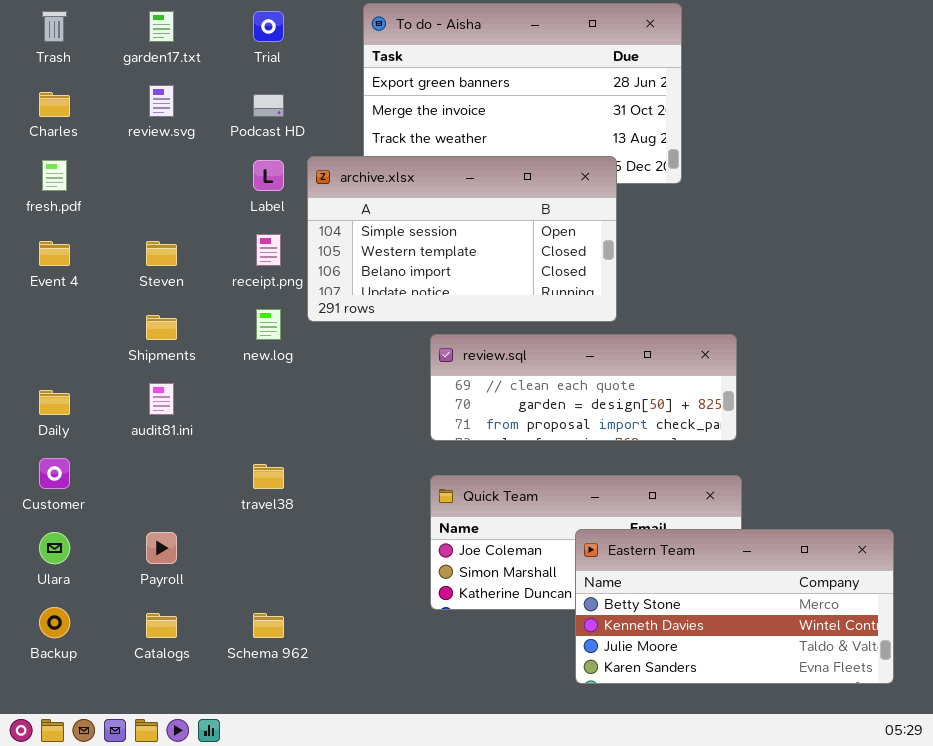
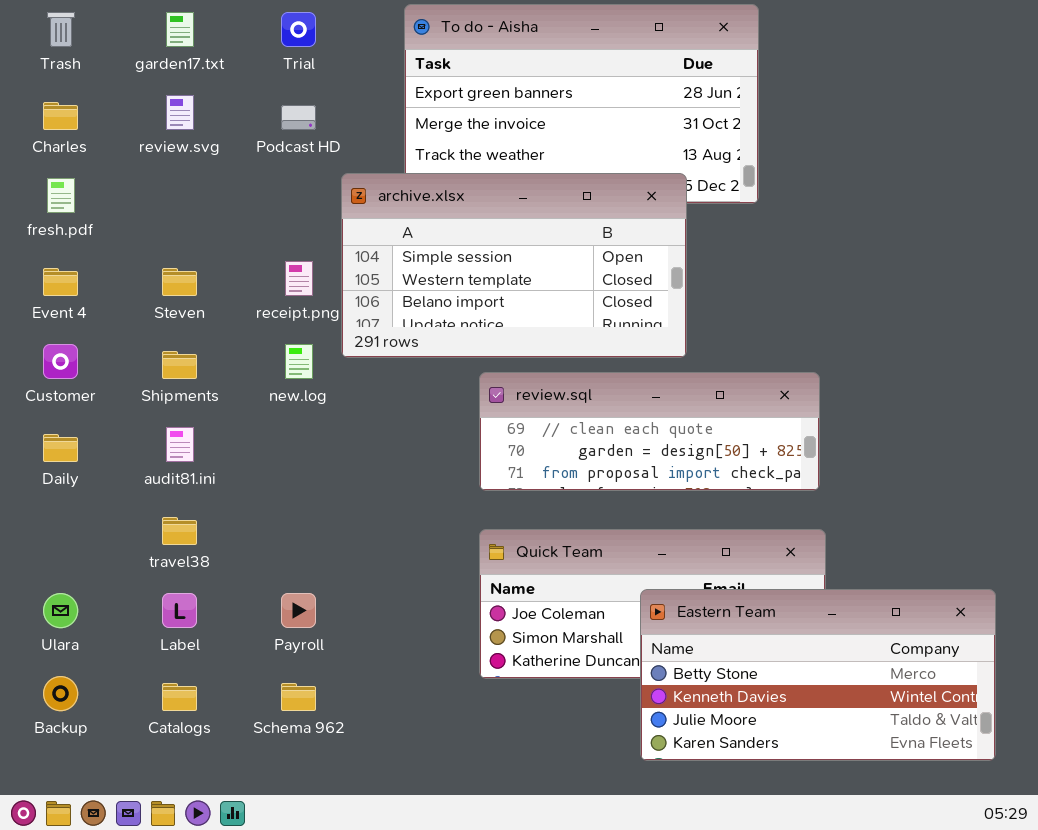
Label: [253,160,284,191] -> [162,593,197,628], moved
Customer: [39,458,70,489] -> [43,344,78,379], moved
travel38: [253,464,284,489] -> [162,517,197,545], moved
Payroll: [146,532,177,564] -> [281,593,316,628], moved

